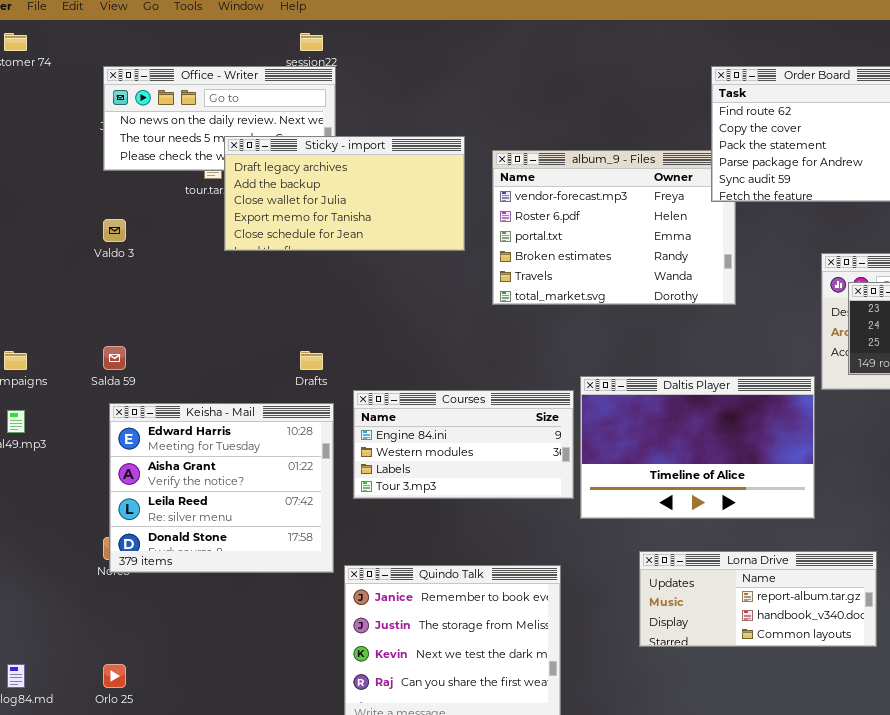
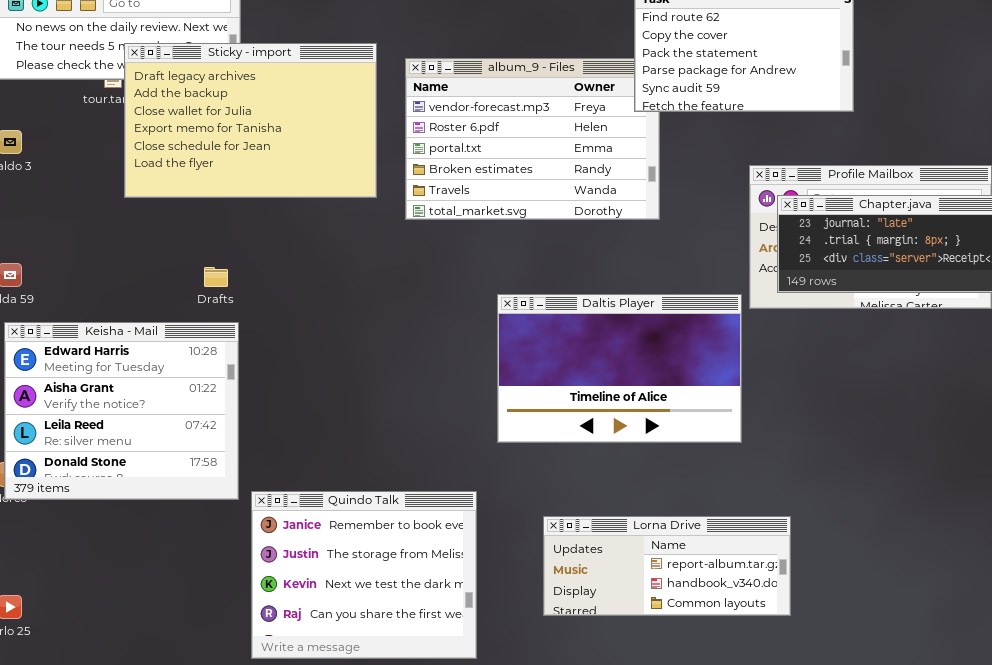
Sticky - import: [224,136,465,251] -> [124,43,377,198], resized
Courses: [353,390,574,499] -> none, closed
Lorna Drive: [639,551,877,647] -> [543,516,791,616], moved

